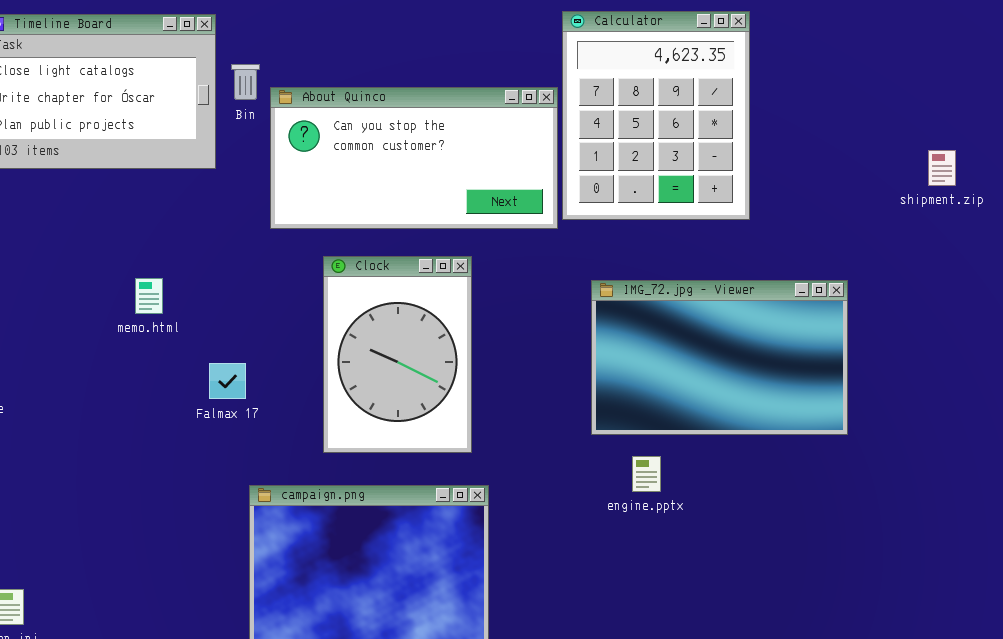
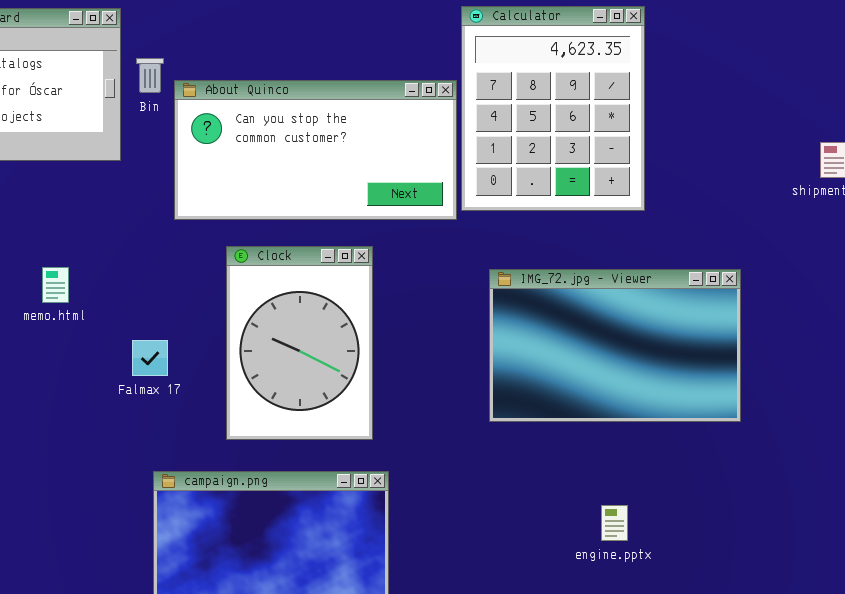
Falmax 17: [209,363,246,399] -> [132,340,168,376], moved
engine.pptx: [632,456,661,492] -> [601,505,628,541], moved

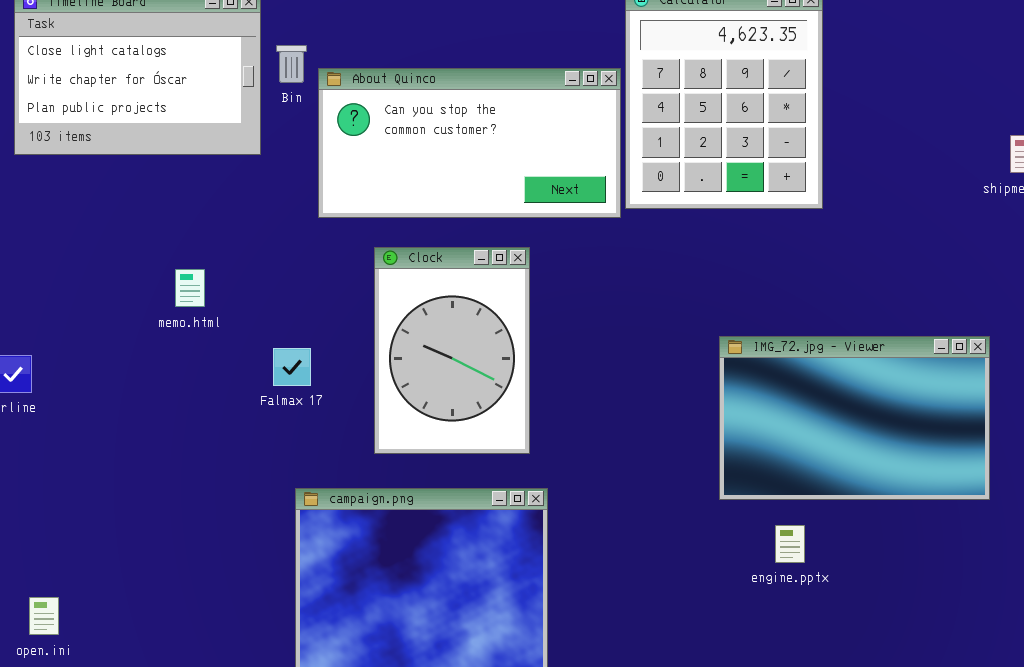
IMG_72.jpg - Viewer: [489,269,741,422] -> [719,336,990,500], moved

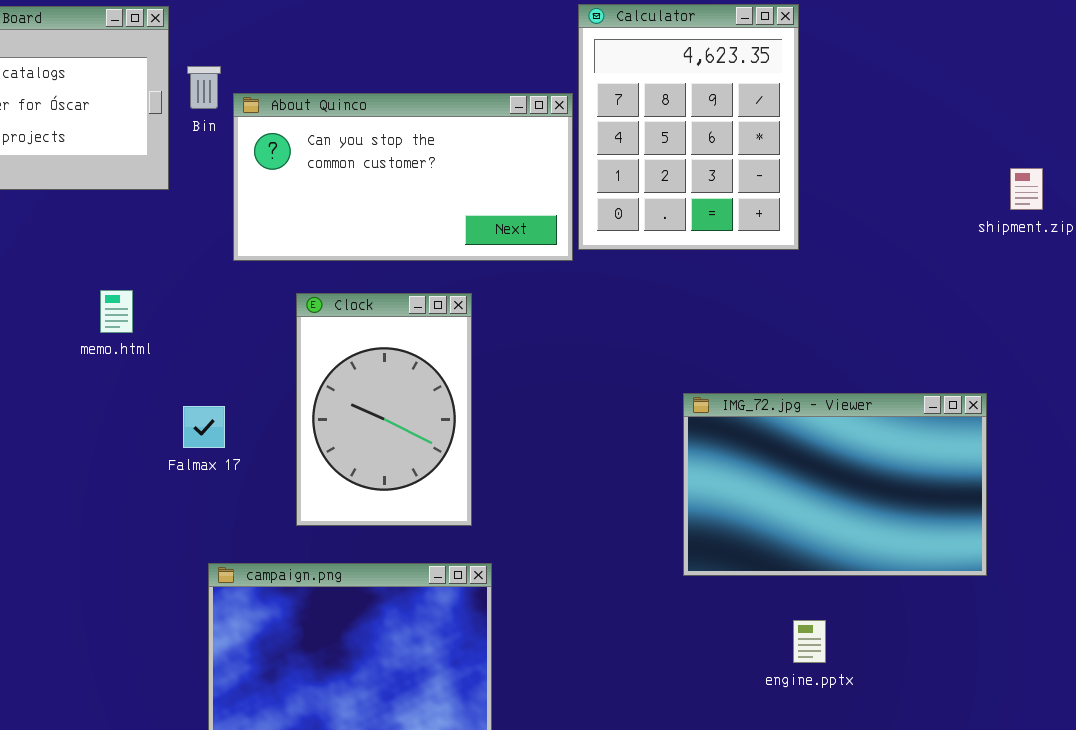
memo.html: [175,269,205,307] -> [100,290,133,333], moved
engine.pptx: [775,525,805,563] -> [793,620,826,663], moved

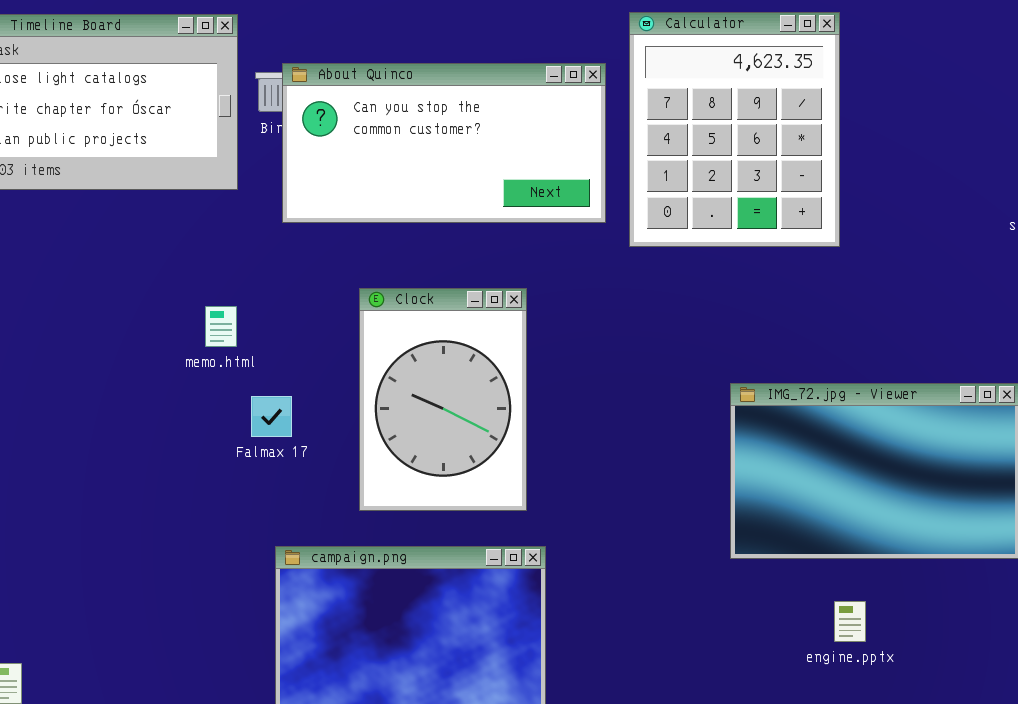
About Quinco: [233,93,573,261] -> [282,63,606,223], moved
memo.html: [100,290,133,333] -> [205,306,237,347], moved

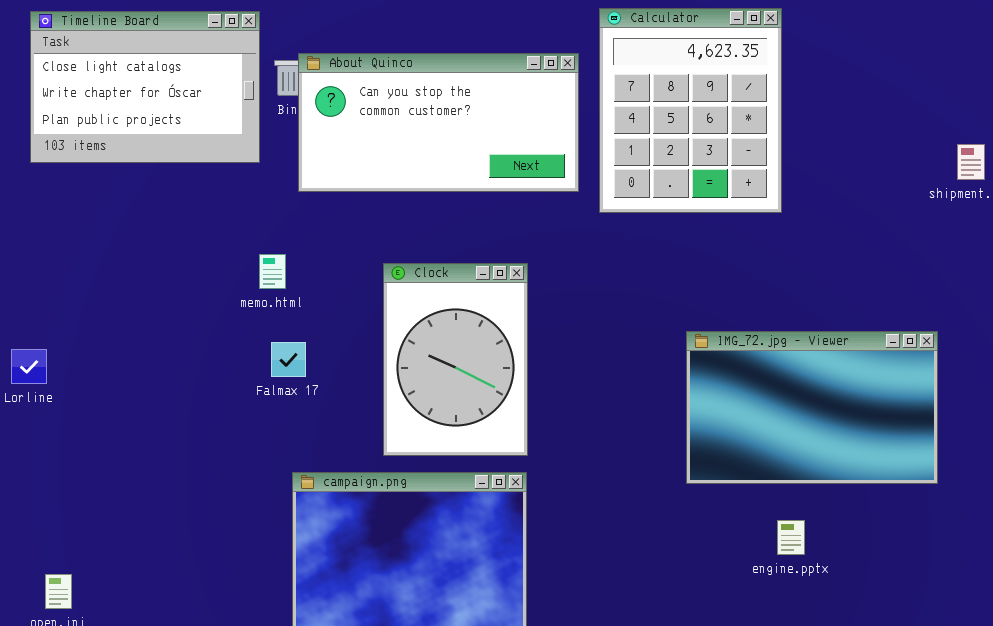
Clock: [359,288,527,511] -> [383,263,528,456], moved
memo.html: [205,306,237,347] -> [259,254,286,289], moved

